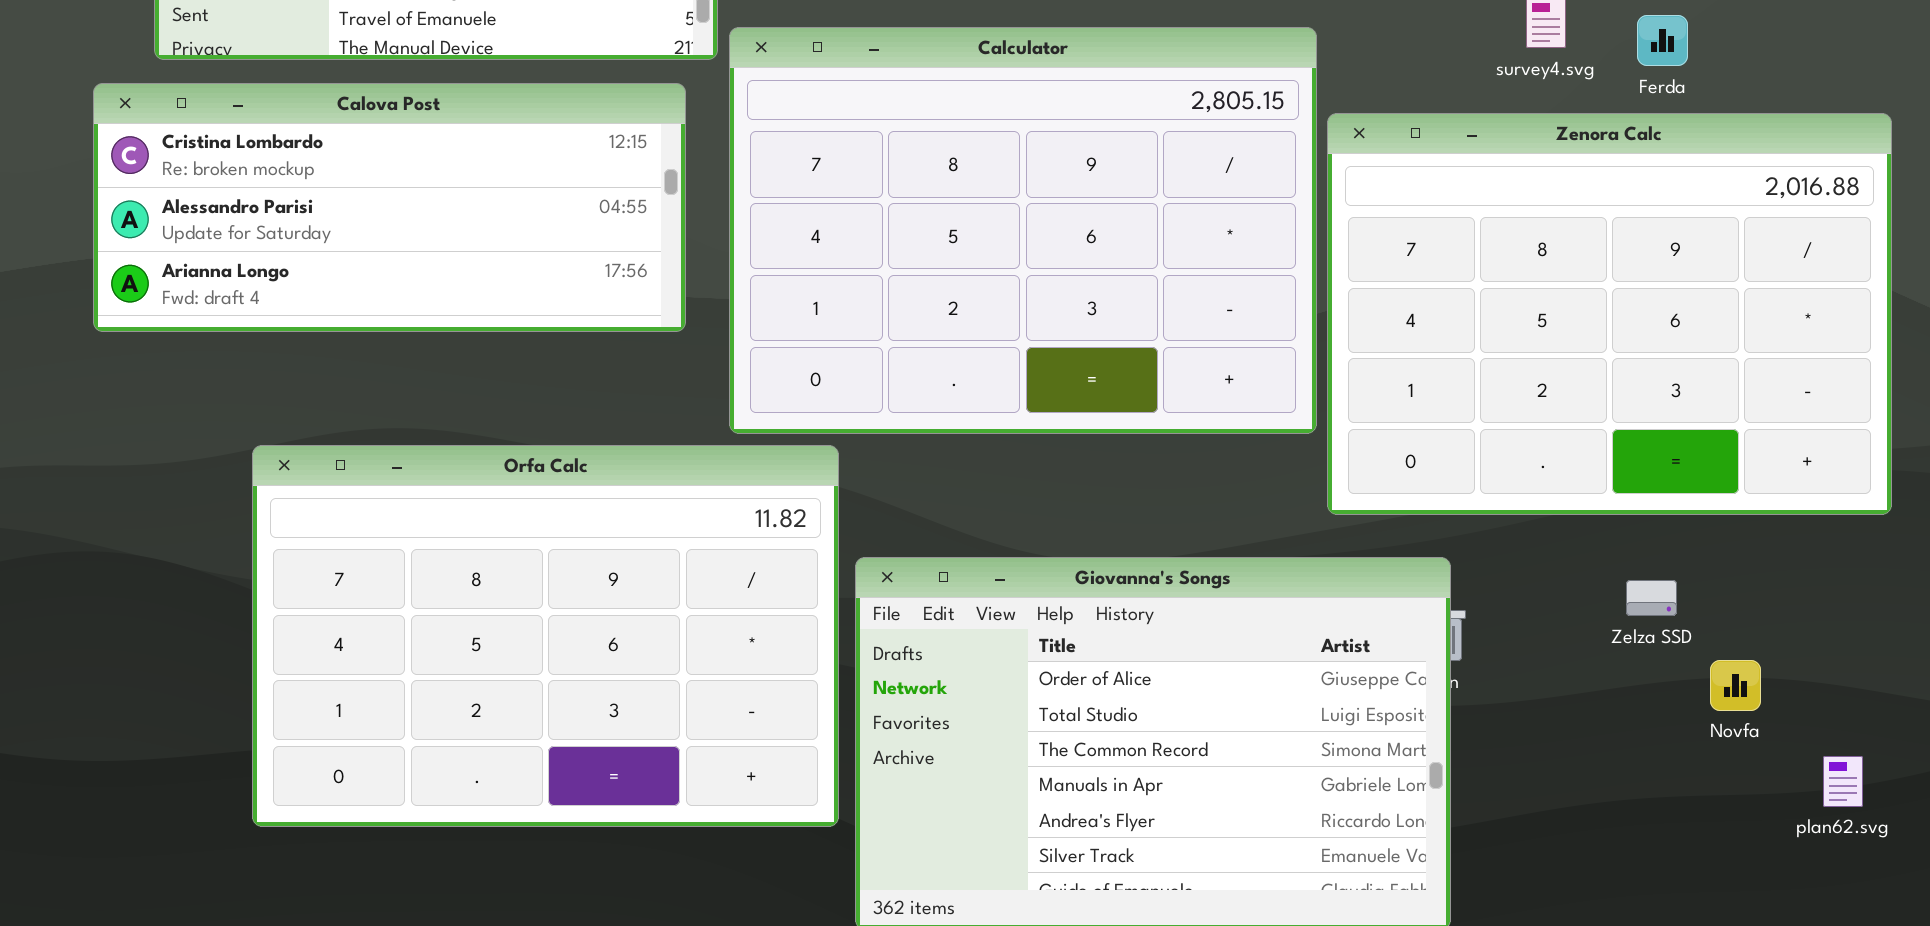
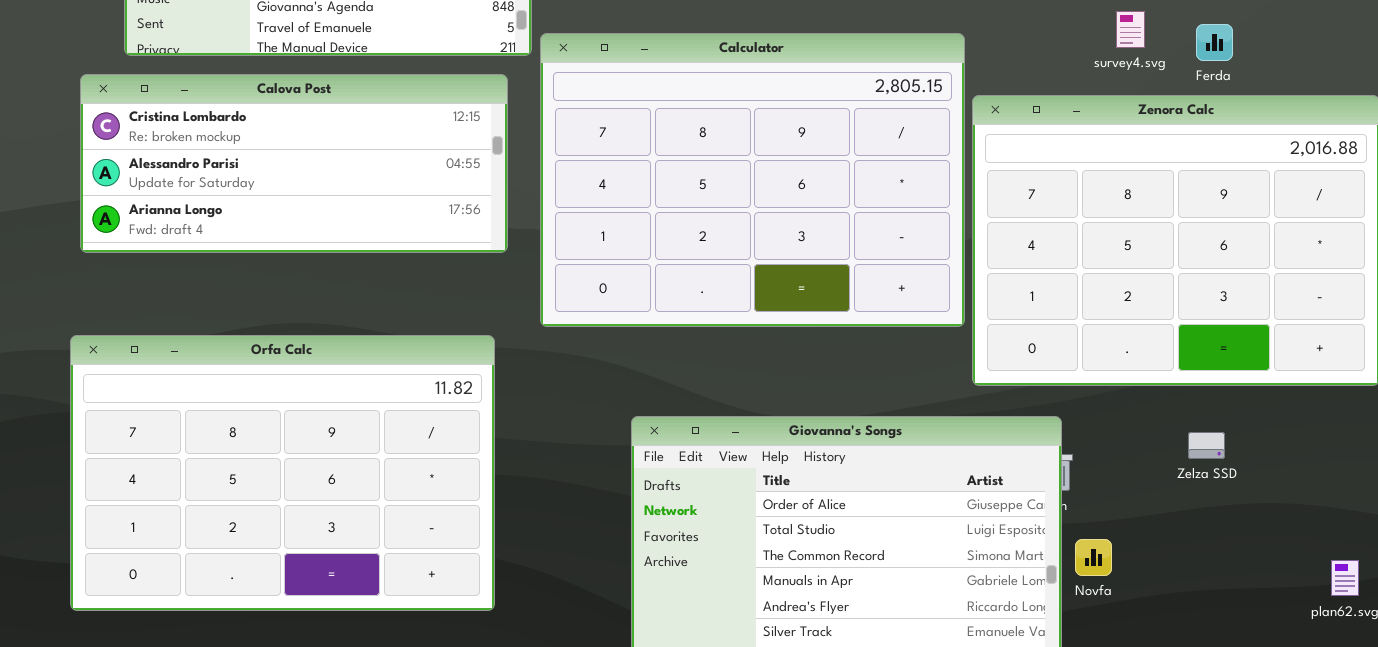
Orfa Calc: [252,445,839,827] -> [70,335,495,611], moved
Novfa: [1710,660,1761,711] -> [1075,539,1112,576], moved

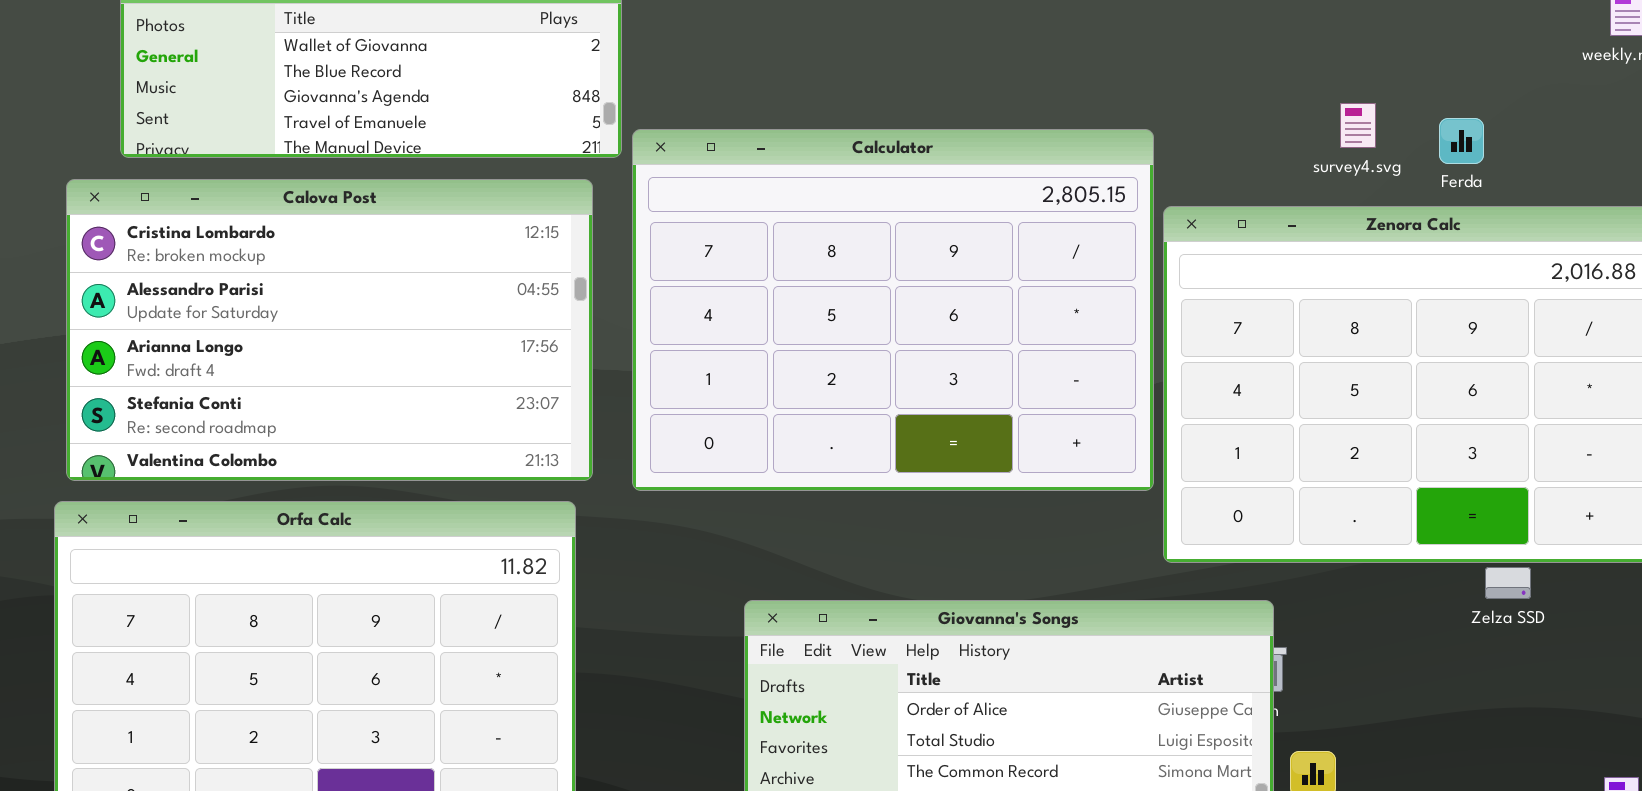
Calova Post: [80,74,508,253] -> [66,179,593,481], resized
Zelza SSD: [1188,432,1225,459] -> [1485,567,1531,599], moved

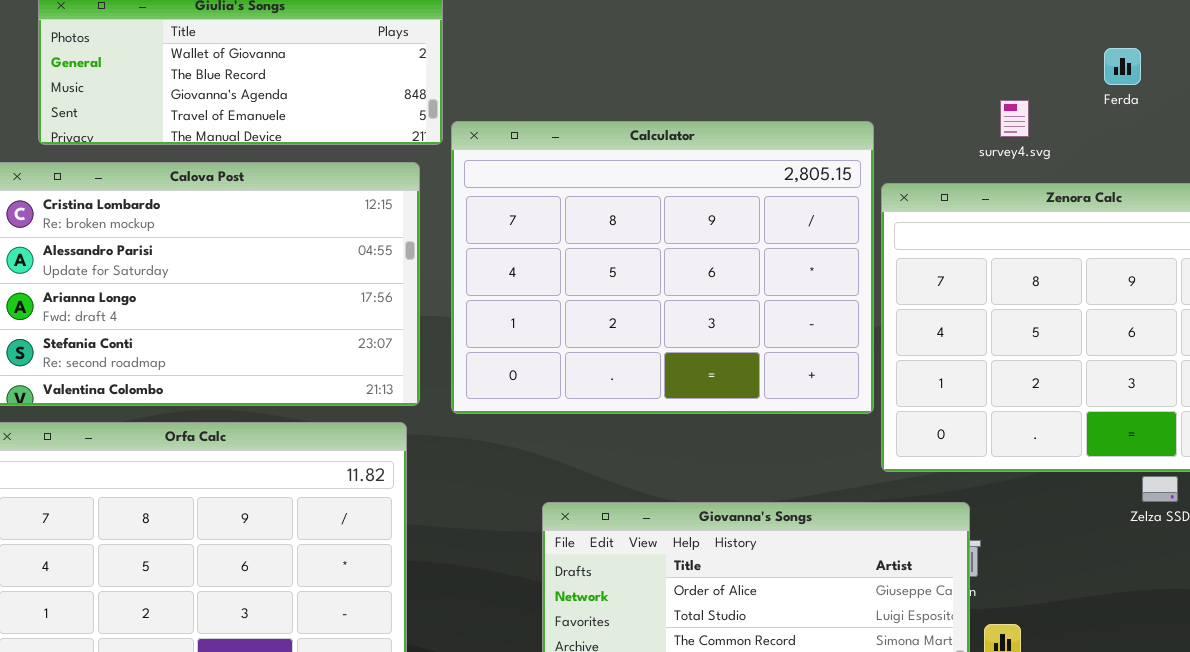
survey4.svg: [1340,103,1376,148] -> [1000,100,1029,137], moved
Ferda: [1439,118,1484,164] -> [1104,48,1141,85], moved

